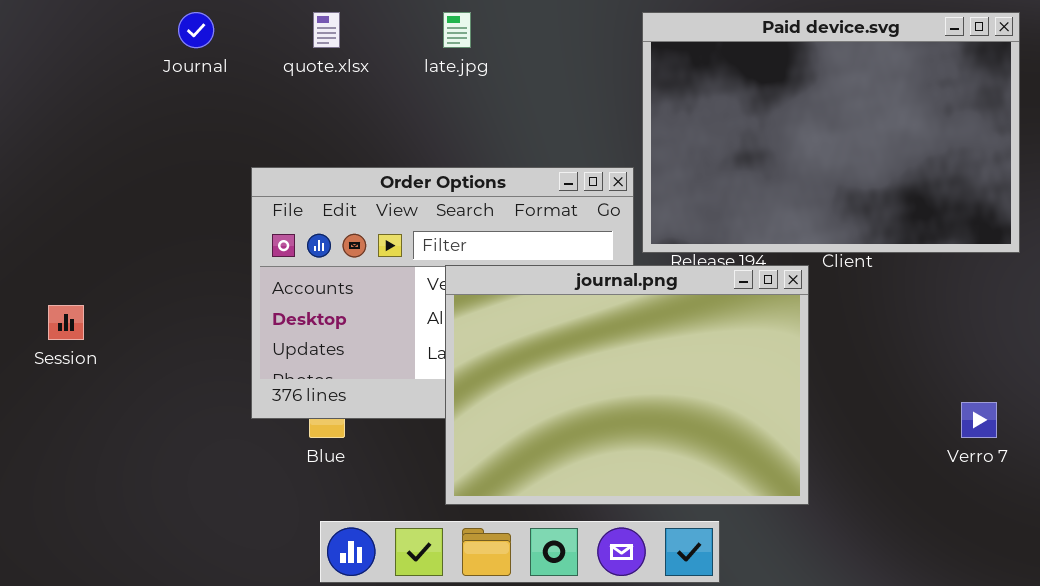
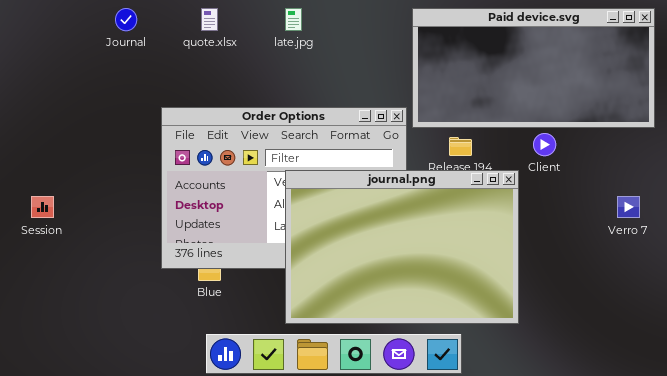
Paid device.svg: [642,12,1020,253] -> [412,8,655,128], resized
Verro 7: [961,402,997,438] -> [617,196,640,218], moved

